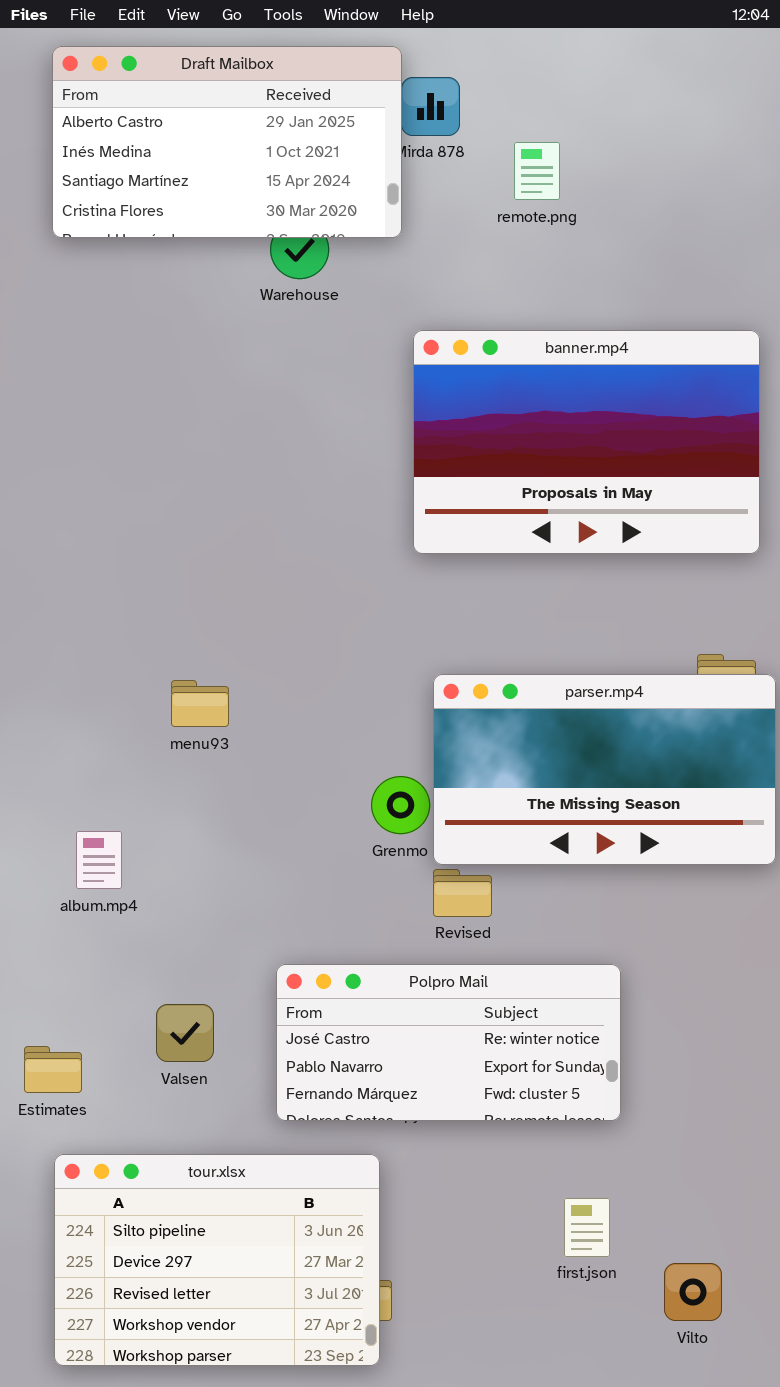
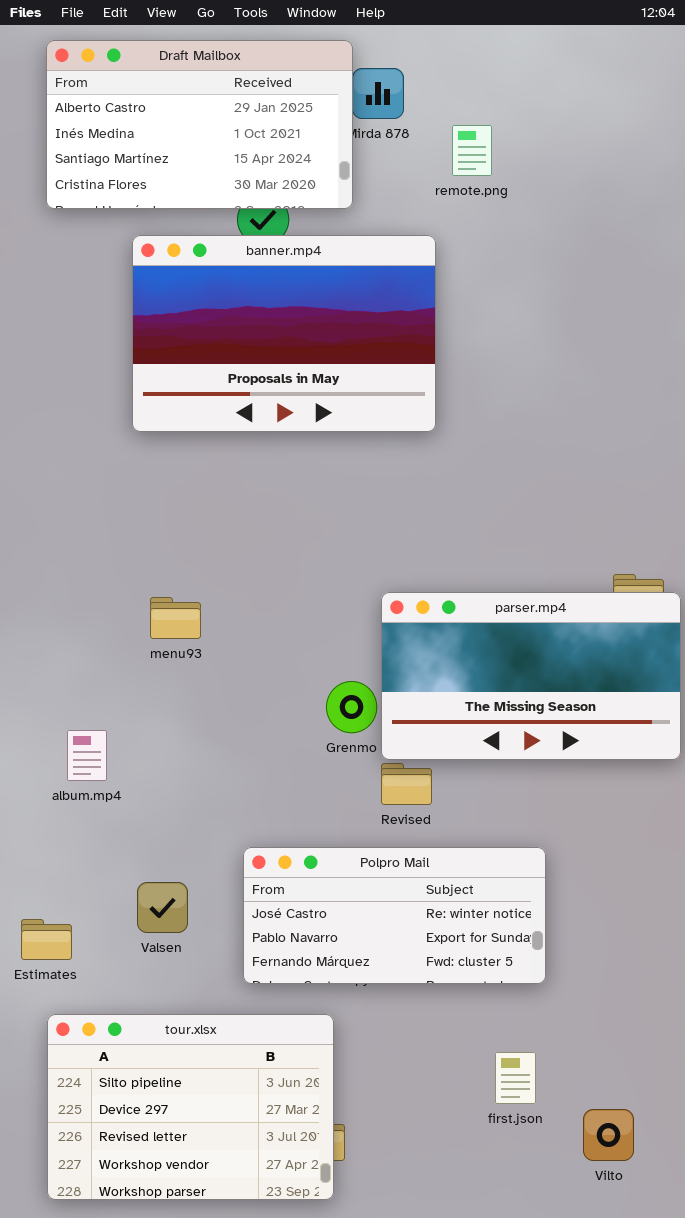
banner.mp4: [413,330,760,554] -> [132,235,436,432], moved

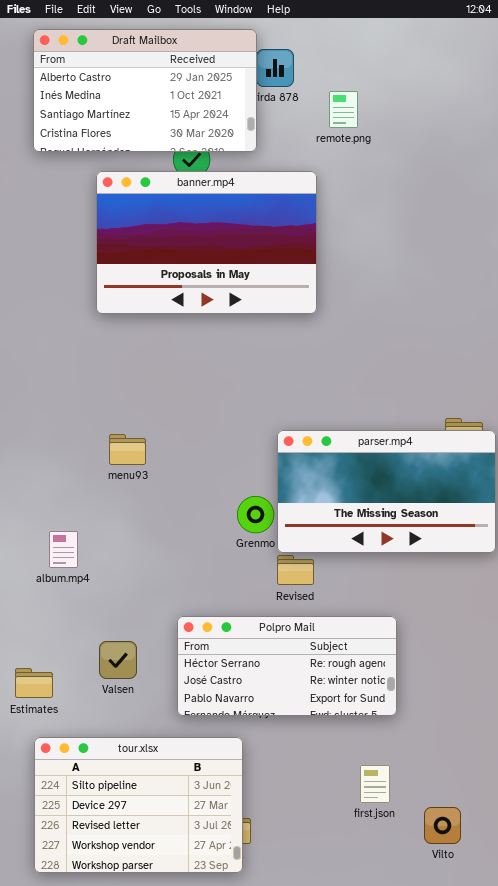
Polpro Mail: [243,847,546,984] -> [177,616,397,716], scrolled up 1 row

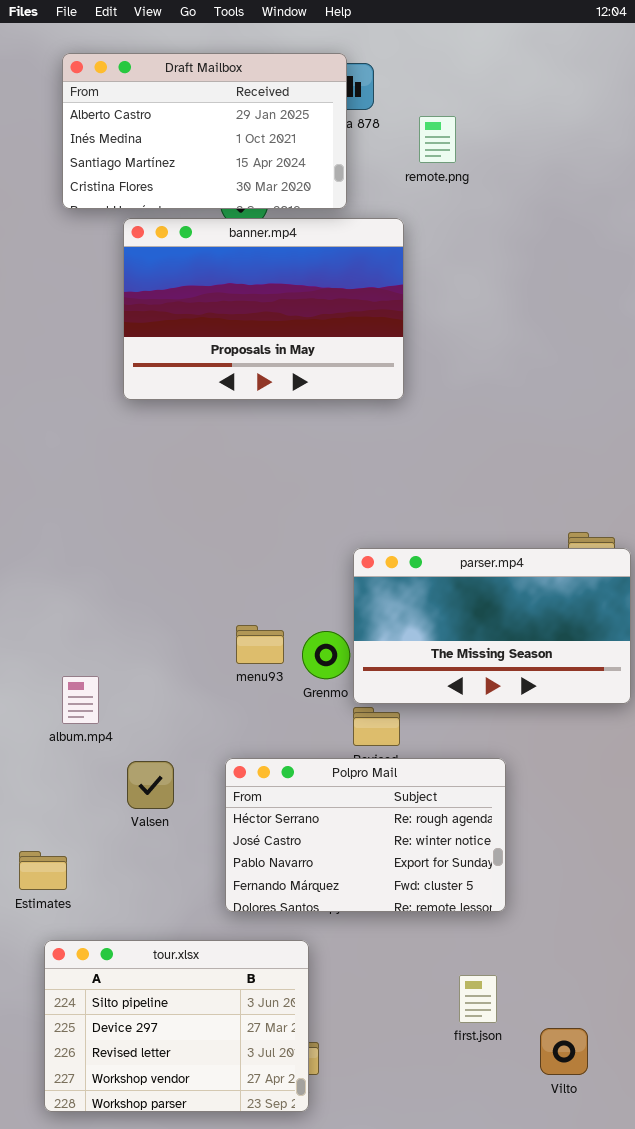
Draft Mailbox: [33,29,257,152] -> [62,53,347,209], moved
menu93: [109,434,146,465] -> [236,625,284,664], moved
Polpro Mail: [177,616,397,716] -> [225,758,506,912], resized
Valsen: [99,641,137,679] -> [127,761,174,809], moved

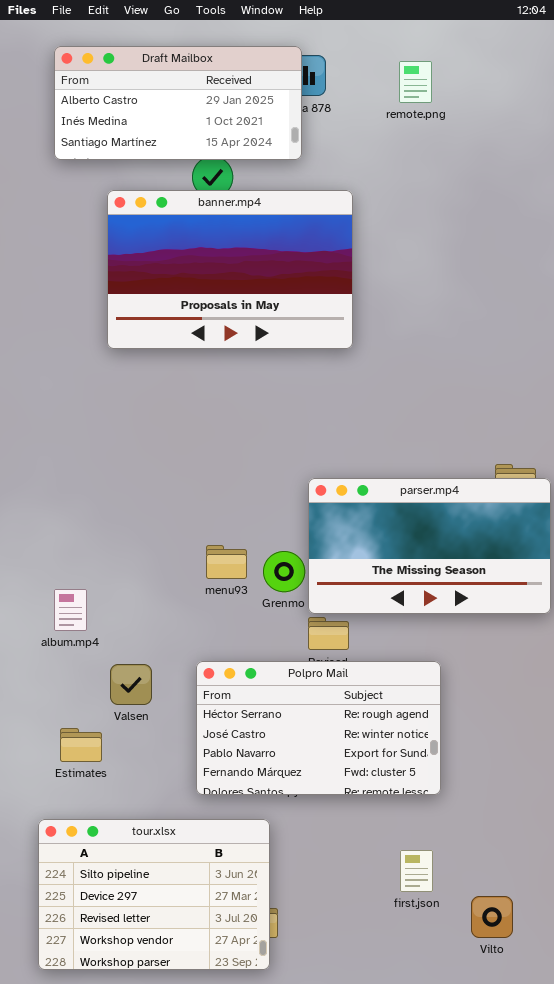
Draft Mailbox: [62,53,347,209] -> [54,46,302,160], resized
remote.png: [419,116,456,163] -> [399,61,432,103], moved
Estimates: [19,851,67,890] -> [60,728,102,762], moved

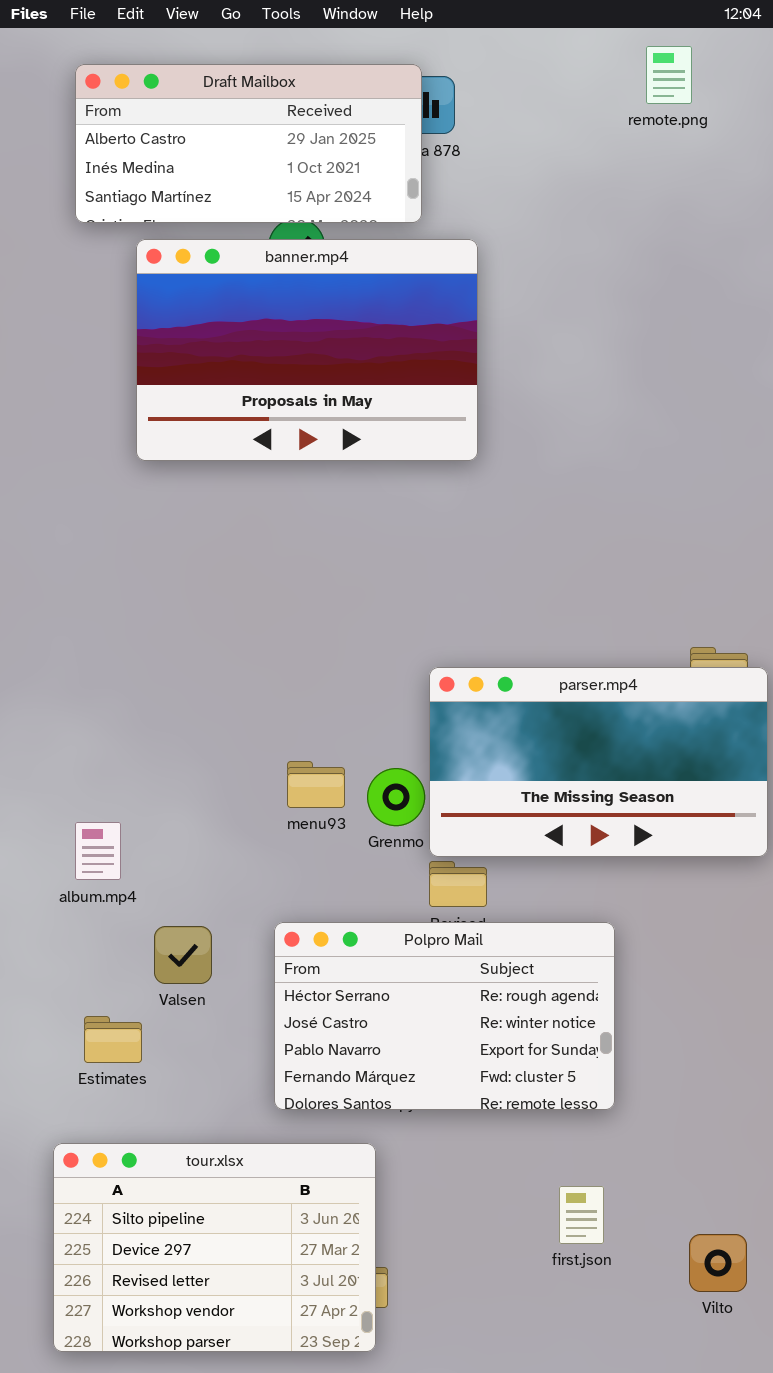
remote.png: [399,61,432,103] -> [646,46,692,104], moved
banner.mp4: [107,190,353,349] -> [136,239,478,461], moved
Vilto: [471,896,513,938] -> [689,1234,747,1292], moved

